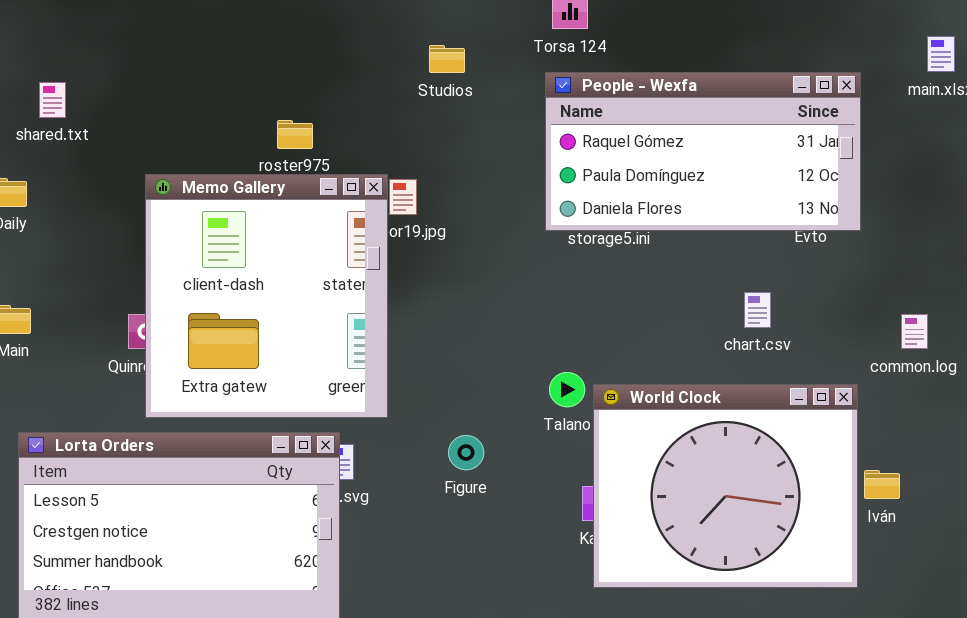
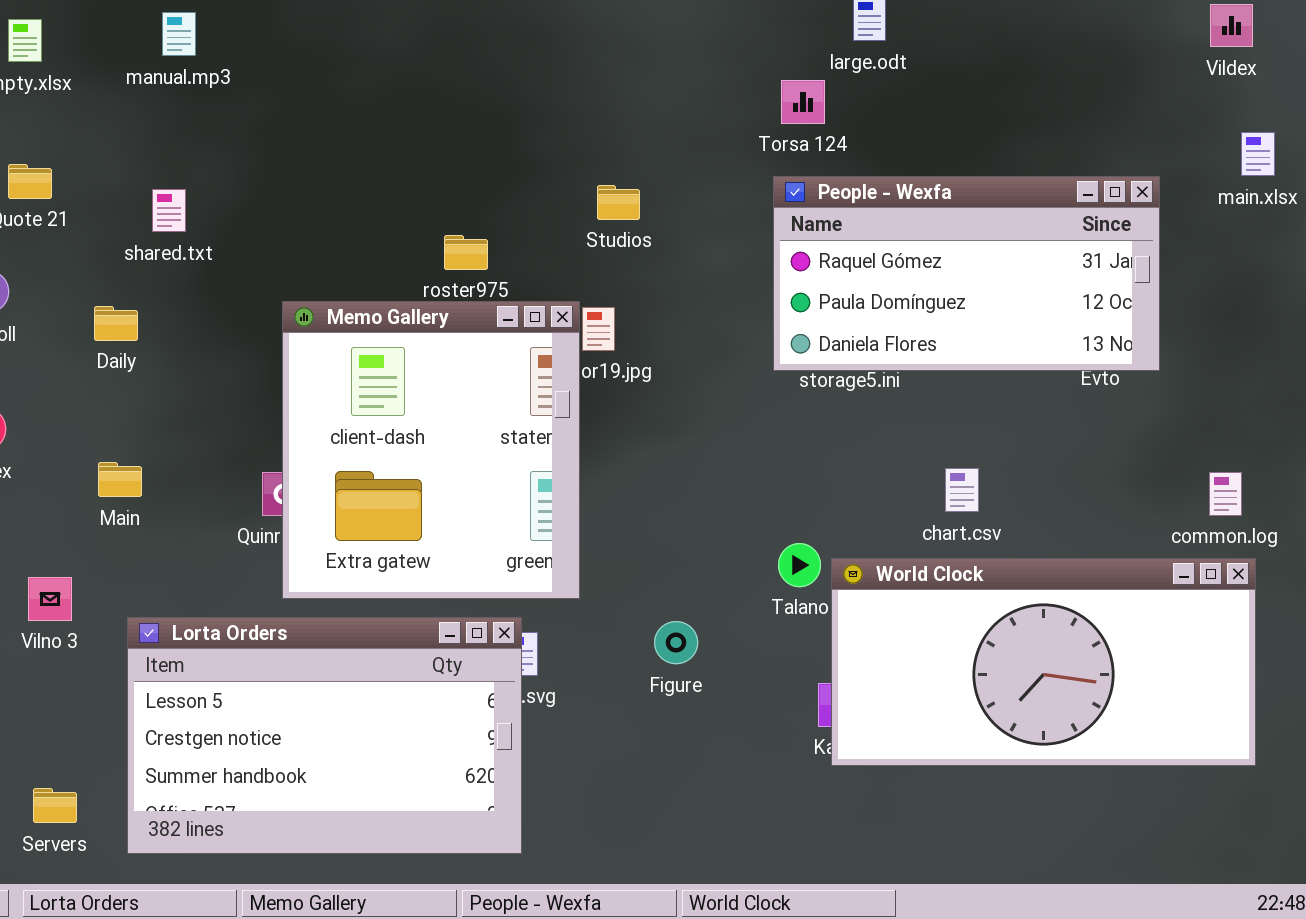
Studios: [429,45,465,73] -> [597,185,640,220], moved
chart.csv: [744,292,771,328] -> [945,468,979,512], moved
World Clock: [593,384,858,588] -> [831,558,1256,766], resized

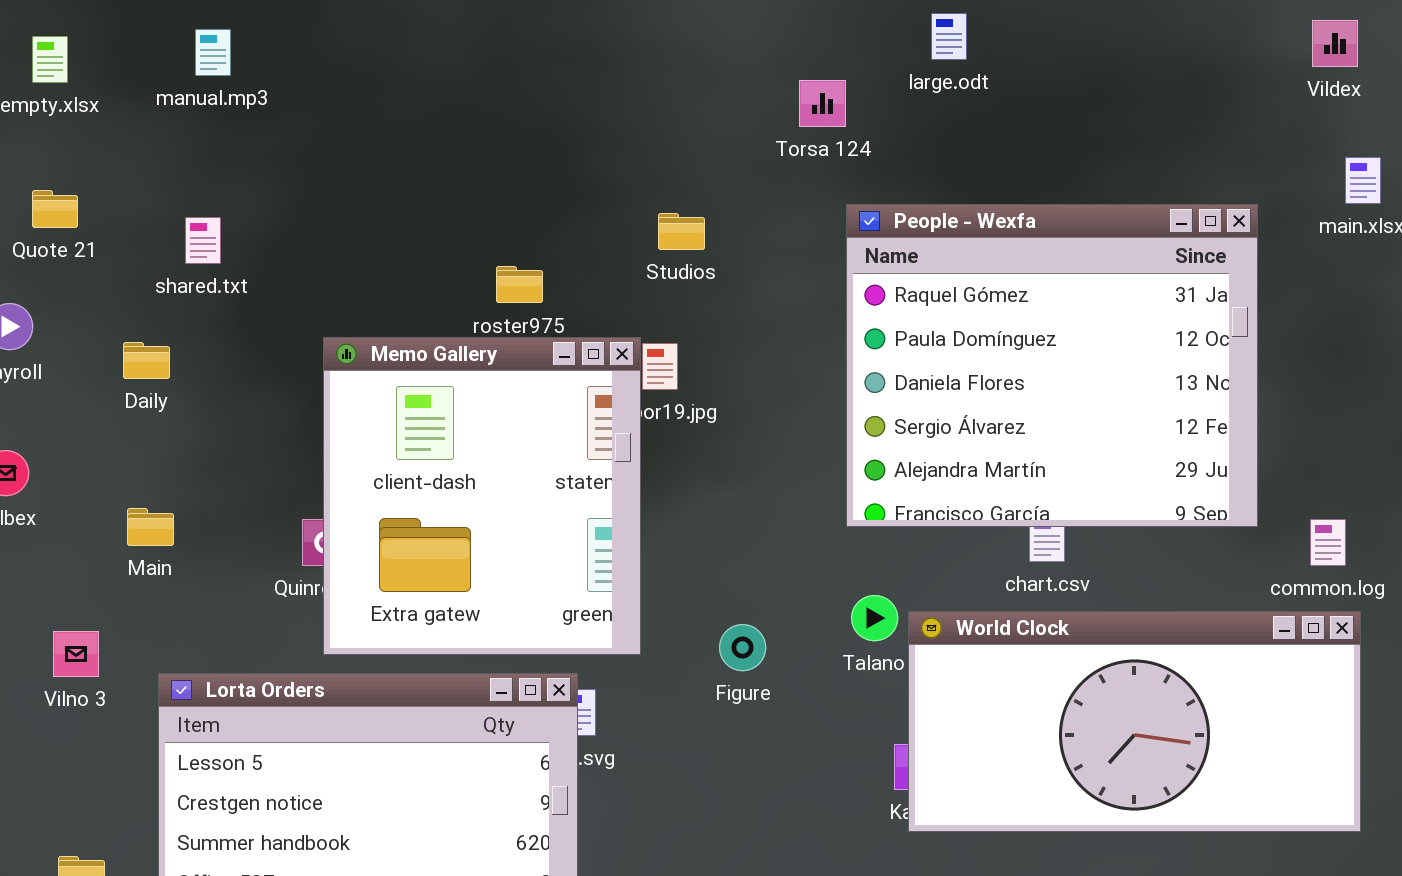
Torsa 124: [781,80,825,124] -> [799,80,846,127], moved
People - Wexfa: [773,176,1160,371] -> [846,204,1258,527], resized
Figure: [654,621,698,664] -> [719,624,766,671], moved

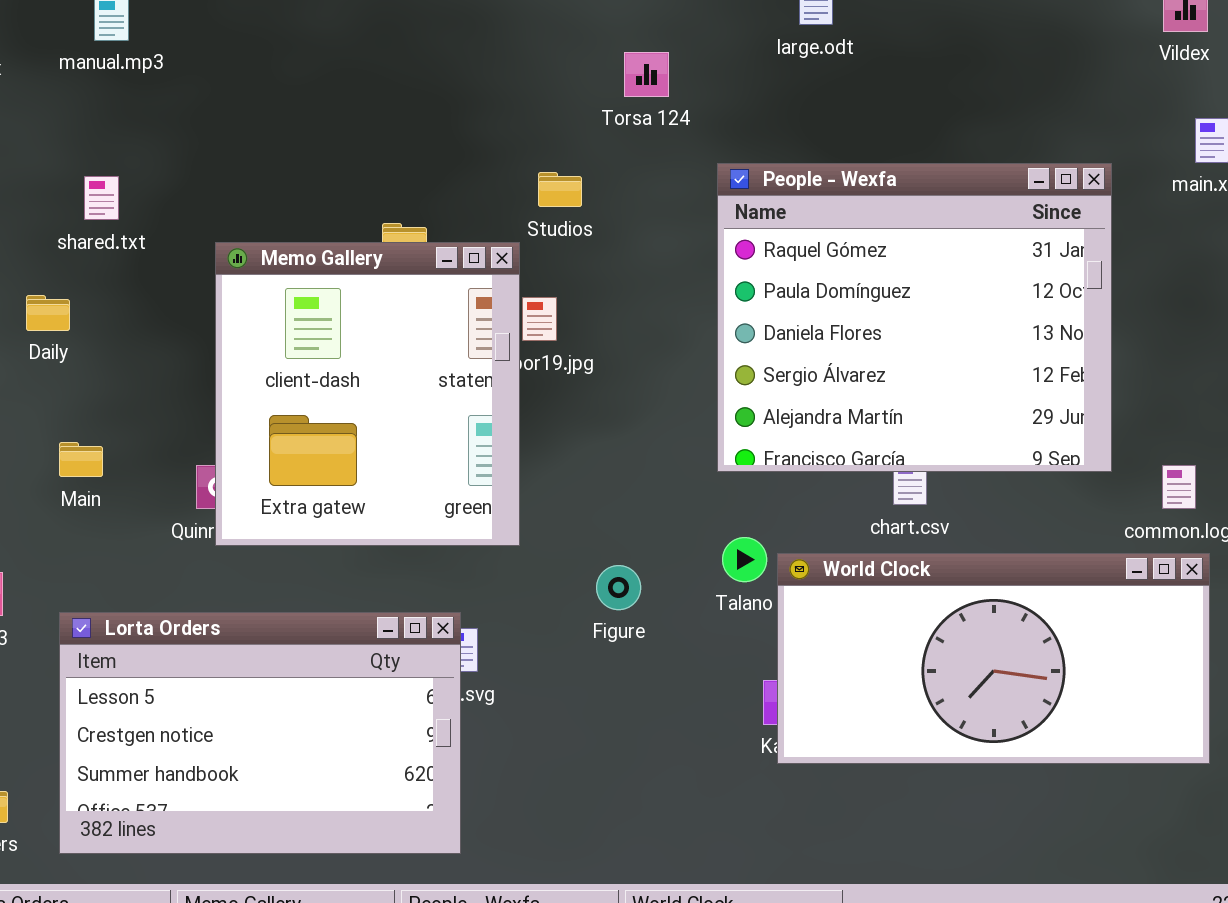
Torsa 124: [799,80,846,127] -> [624,52,669,97], moved
Memo Gallery: [323,337,641,655] -> [215,242,520,546], moved
Main: [127,508,174,546] -> [59,442,103,477], moved

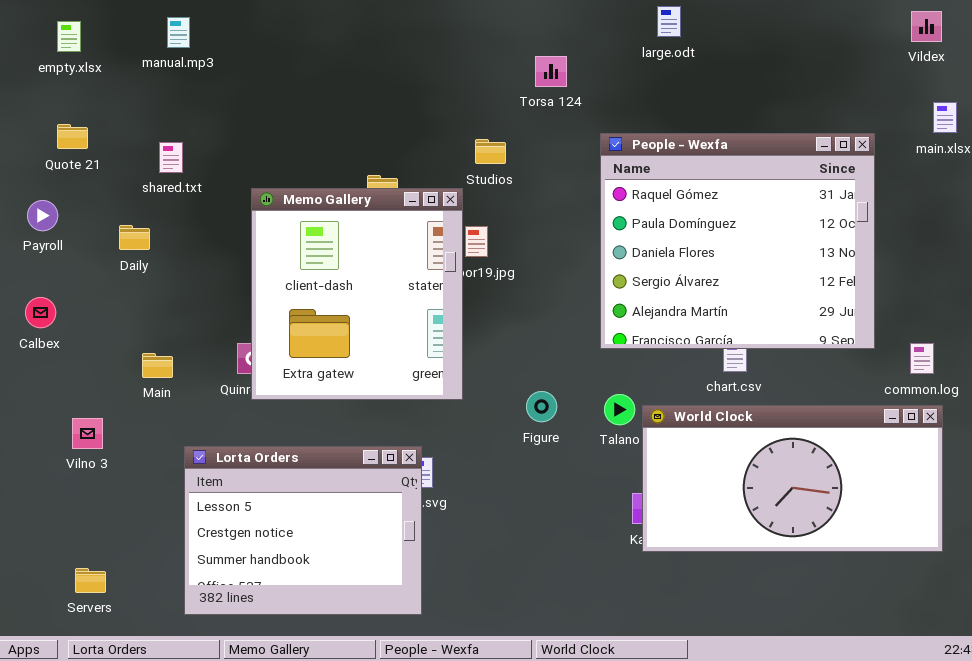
Main: [59,442,103,477] -> [142,353,173,378], moved
Figure: [596,565,641,610] -> [526,391,557,422], moved
Lorta Orders: [59,612,461,854] -> [184,446,422,615], resized

